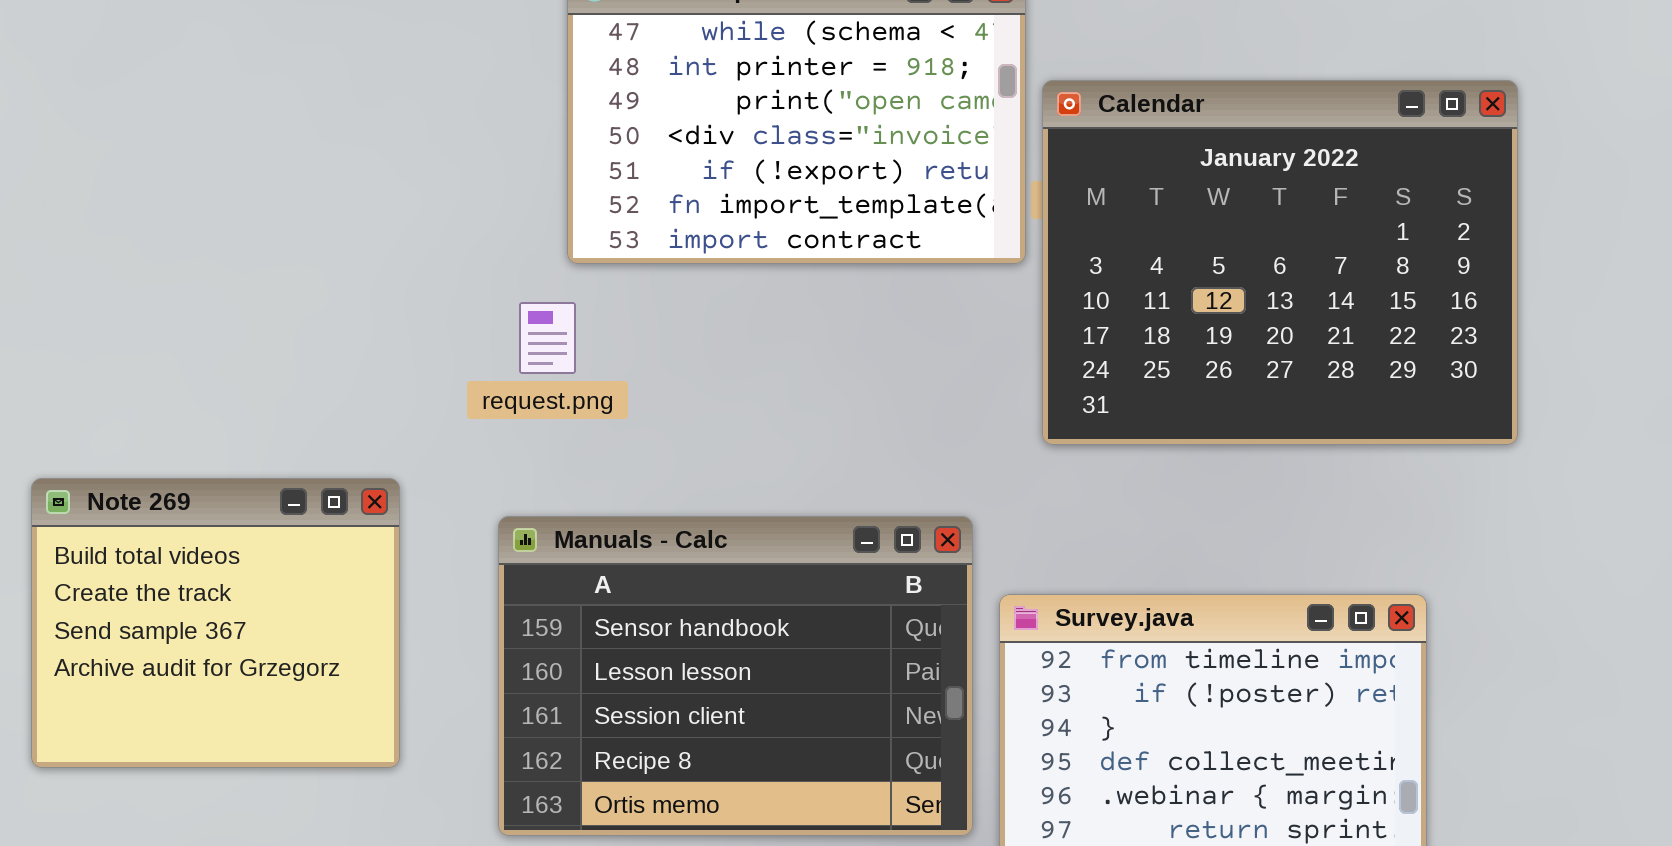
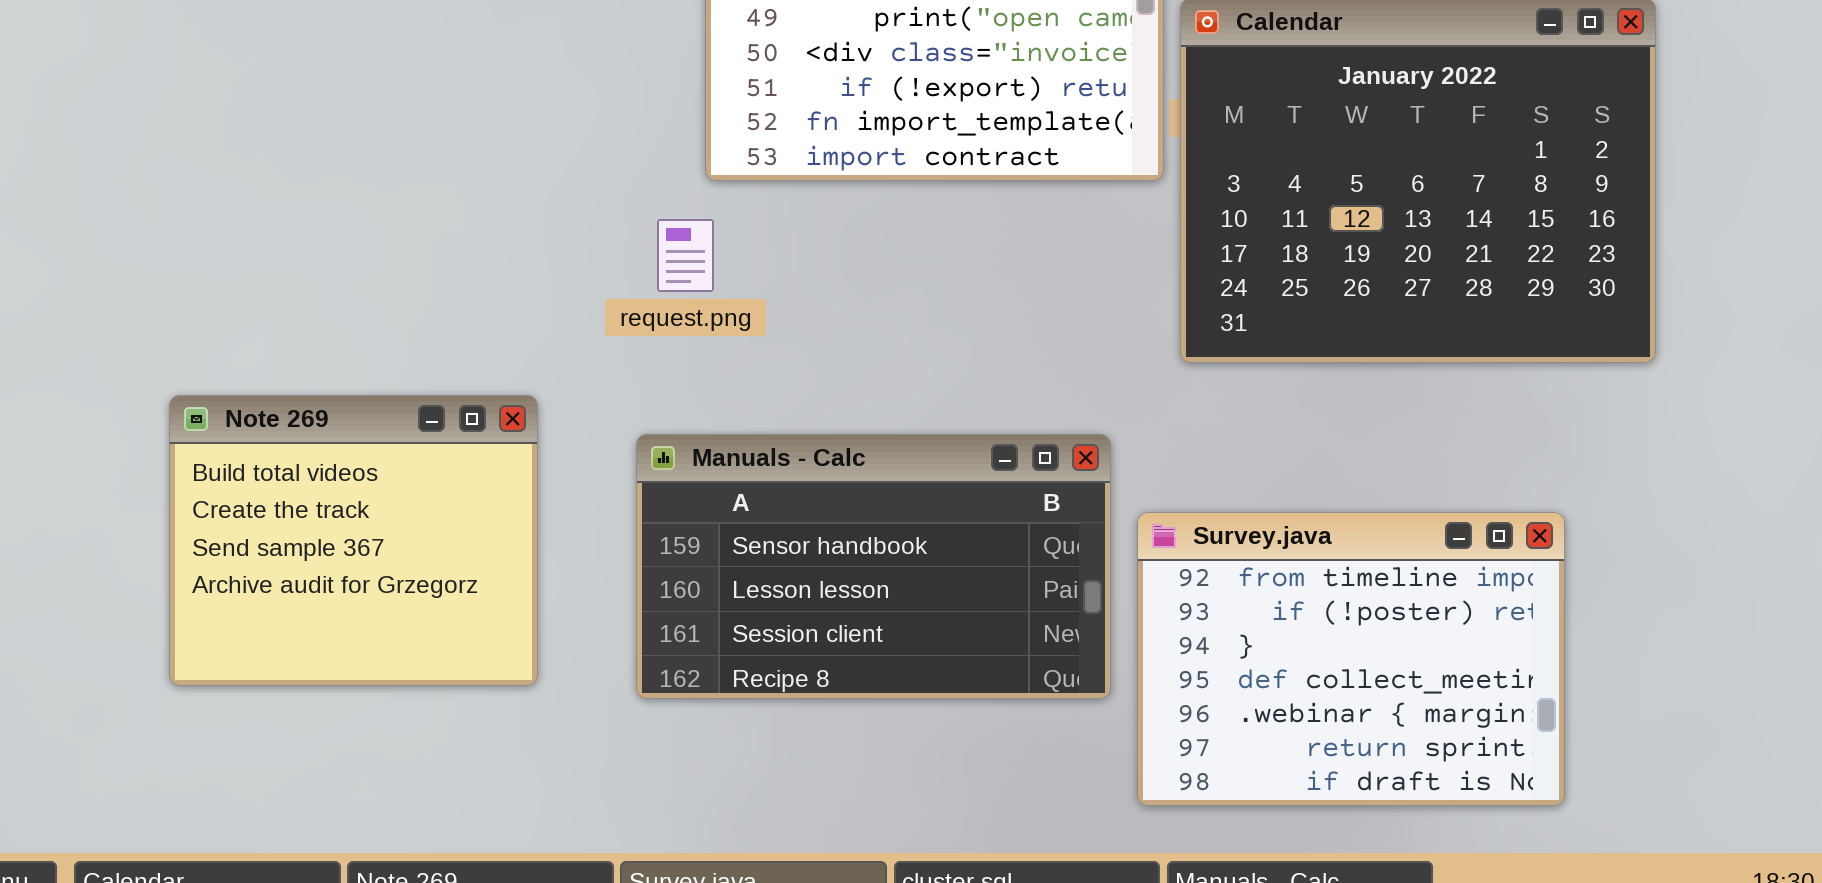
Manuals - Calc: [498,516,973,836] -> [636,434,1111,699], resized

